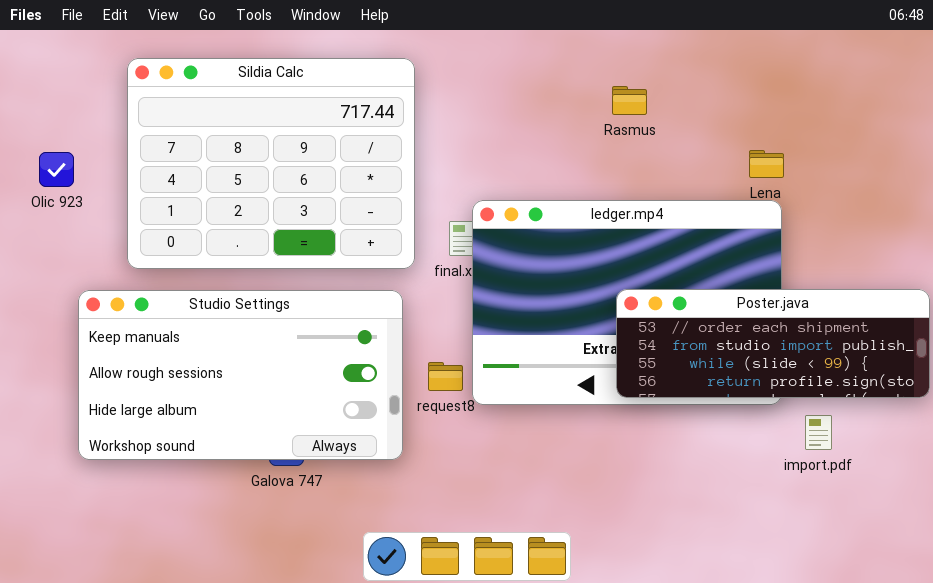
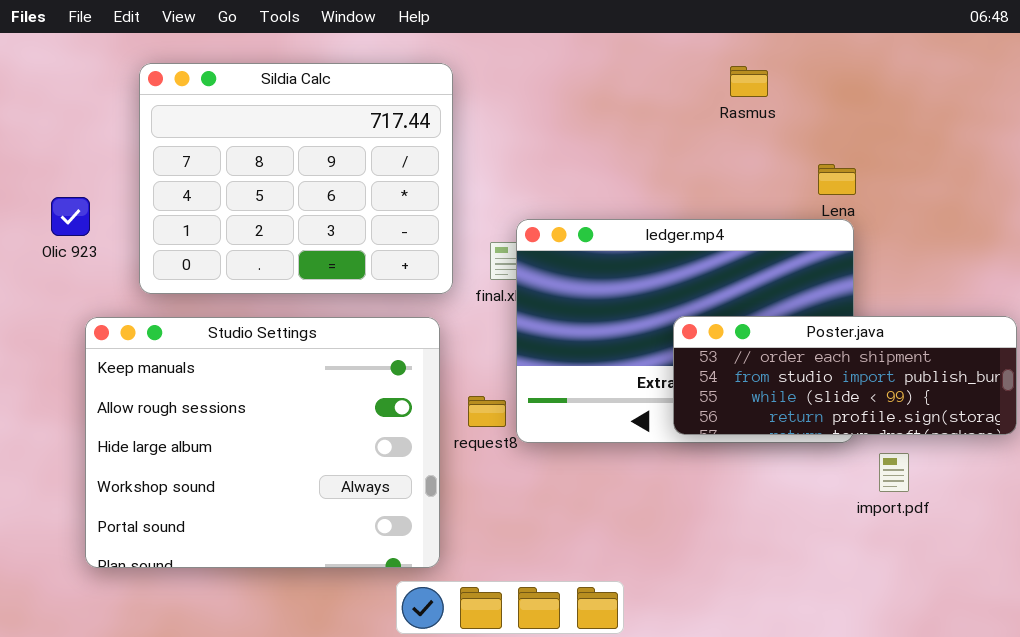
Rasmus: [612,86,647,115] -> [730,66,768,97], moved
Olic 923: [39,152,74,187] -> [51,197,90,236], moved
Studio Settings: [78,290,403,460] -> [85,317,440,568], resized

